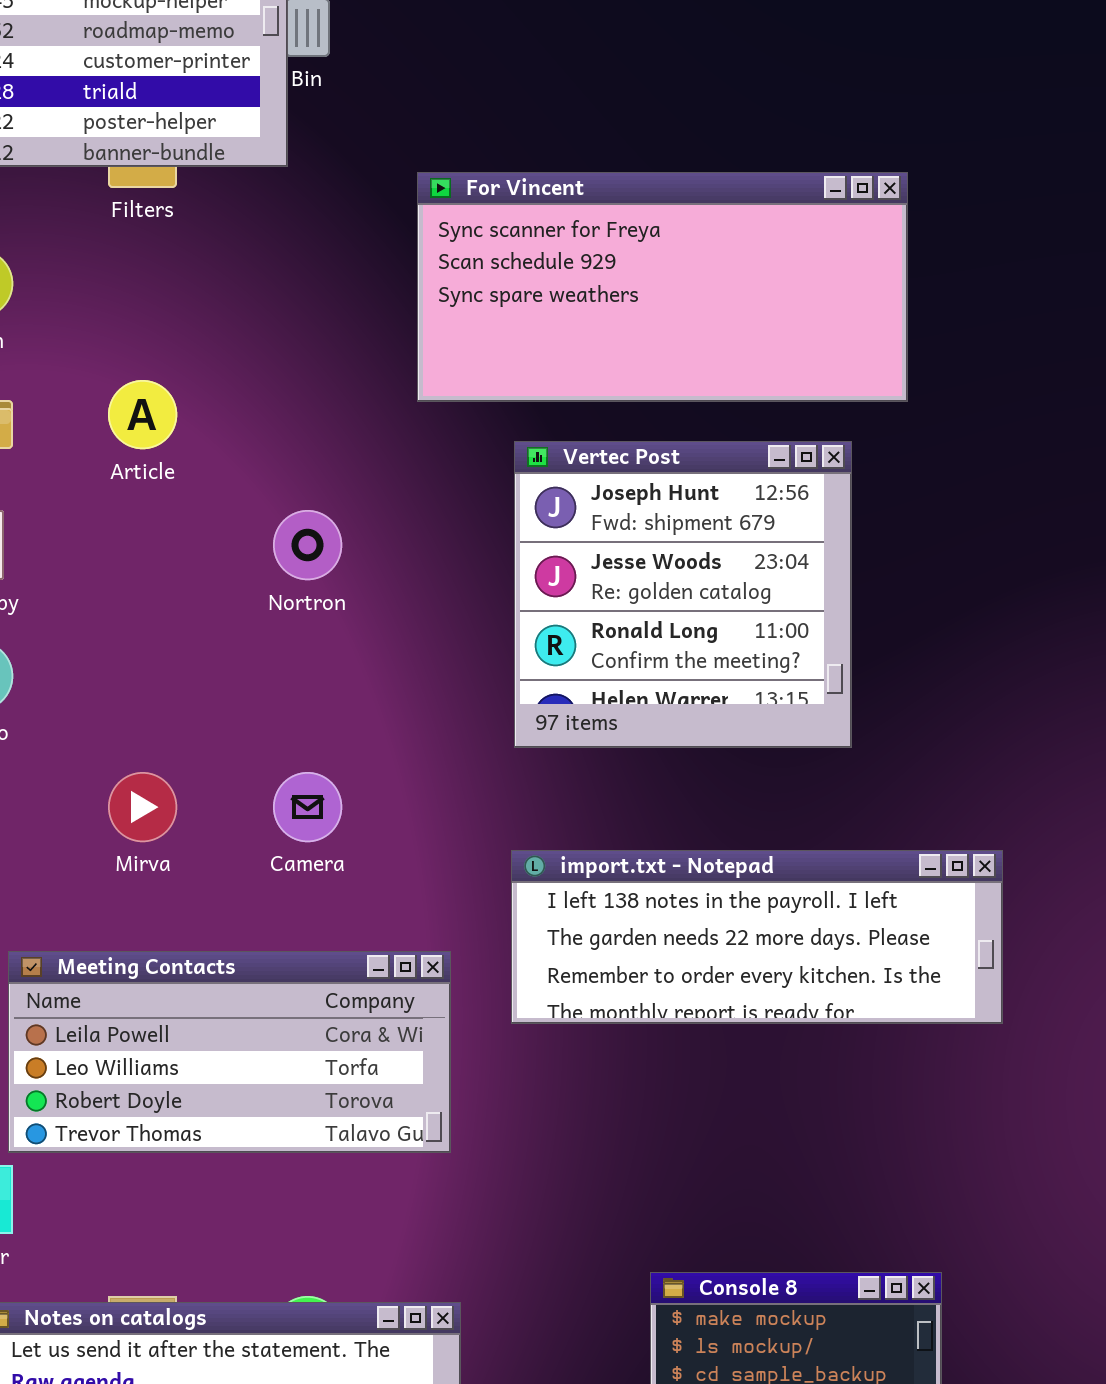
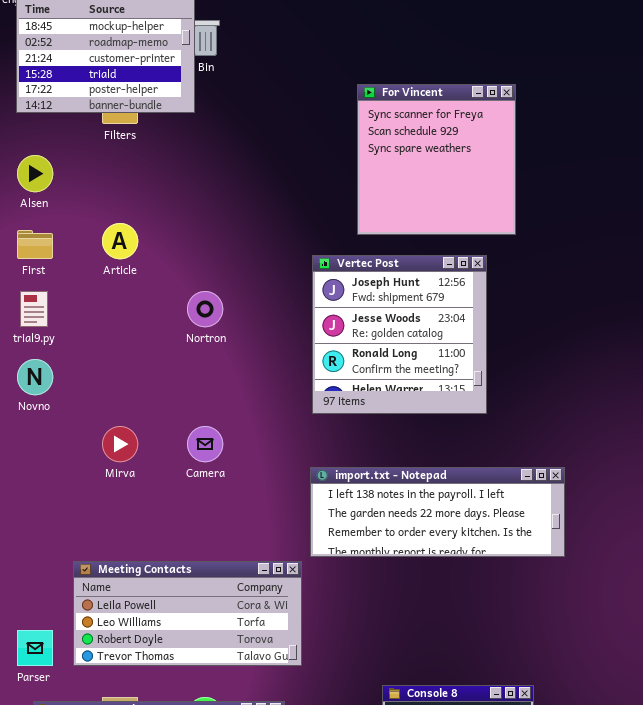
For Vincent: [417,172,908,402] -> [357,84,516,235], resized
Meeting Contacts: [8,951,451,1153] -> [73,561,302,666], moved

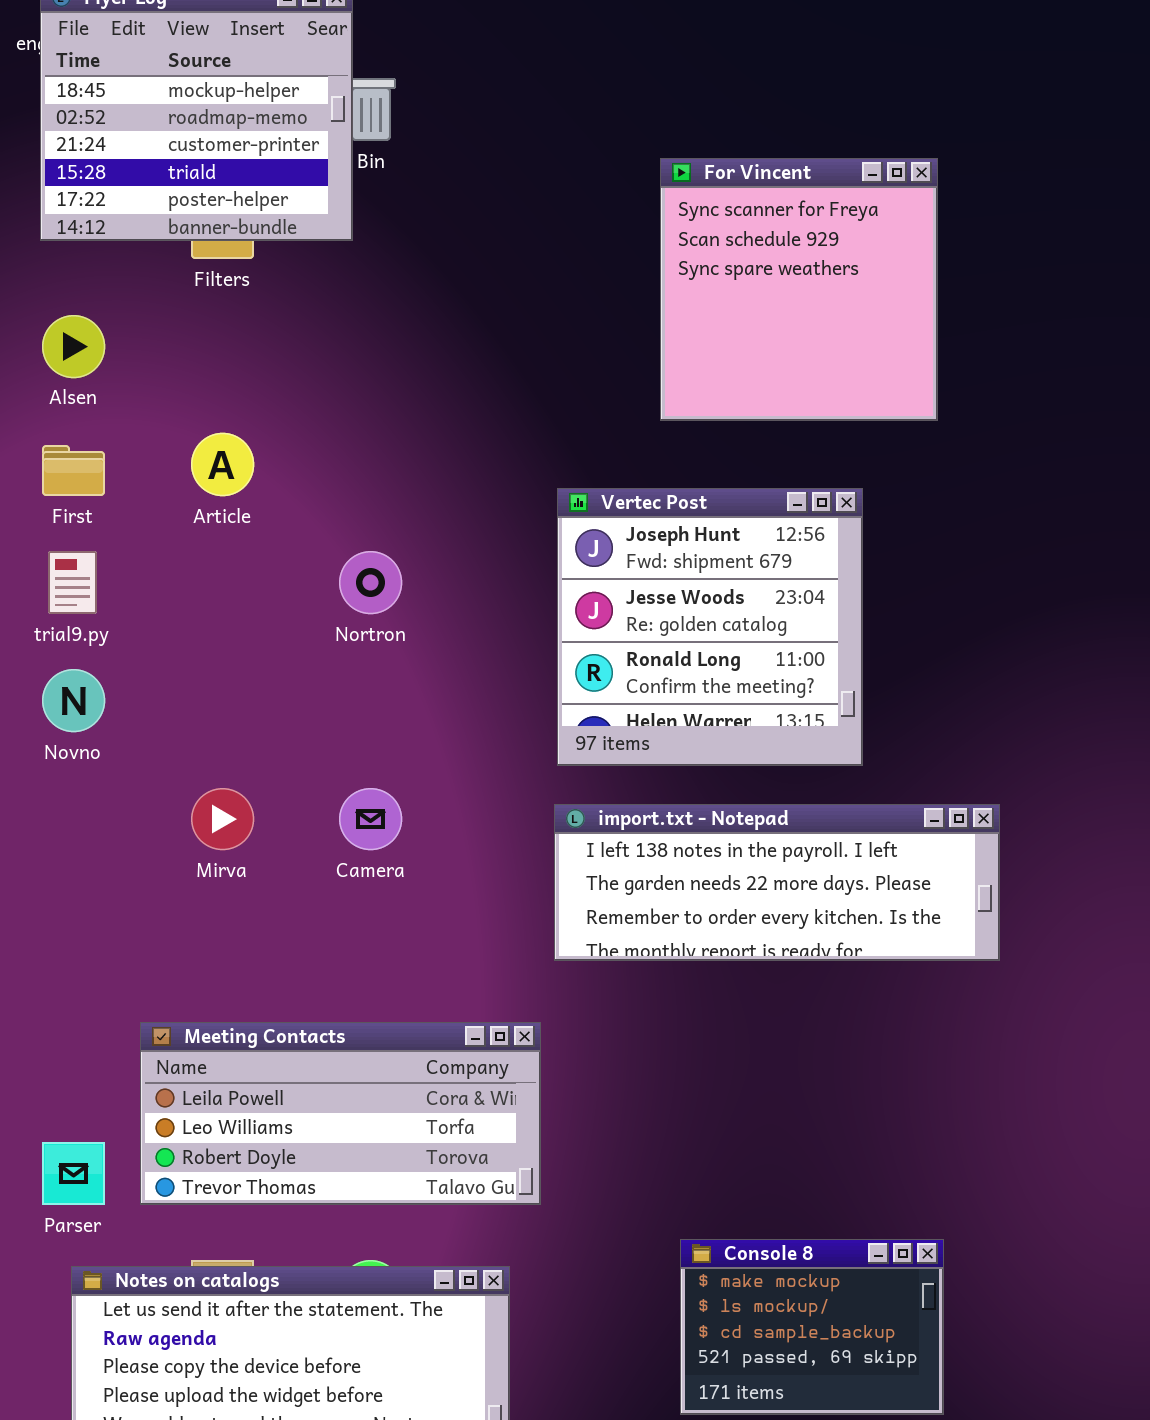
For Vincent: [357,84,516,235] -> [660,158,938,421], moved
import.txt - Notepad: [310,467,565,557] -> [554,804,1000,961], moved

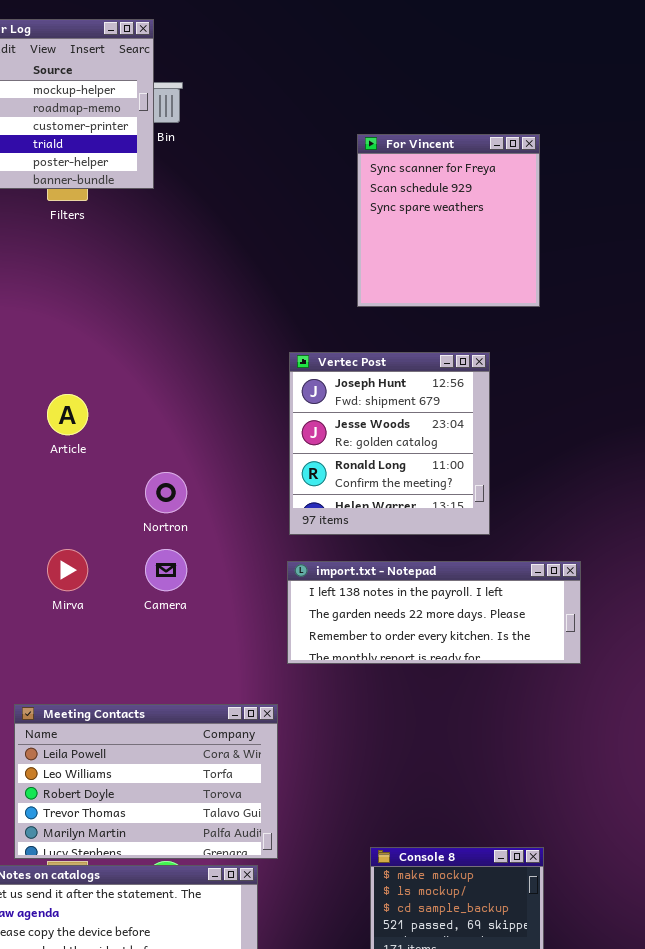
Article: [191,433,254,496] -> [47,394,88,435], moved
Nortron: [339,551,402,614] -> [145,472,187,513], moved
Meeting Contacts: [140,1022,541,1205] -> [14,704,278,859], resized

